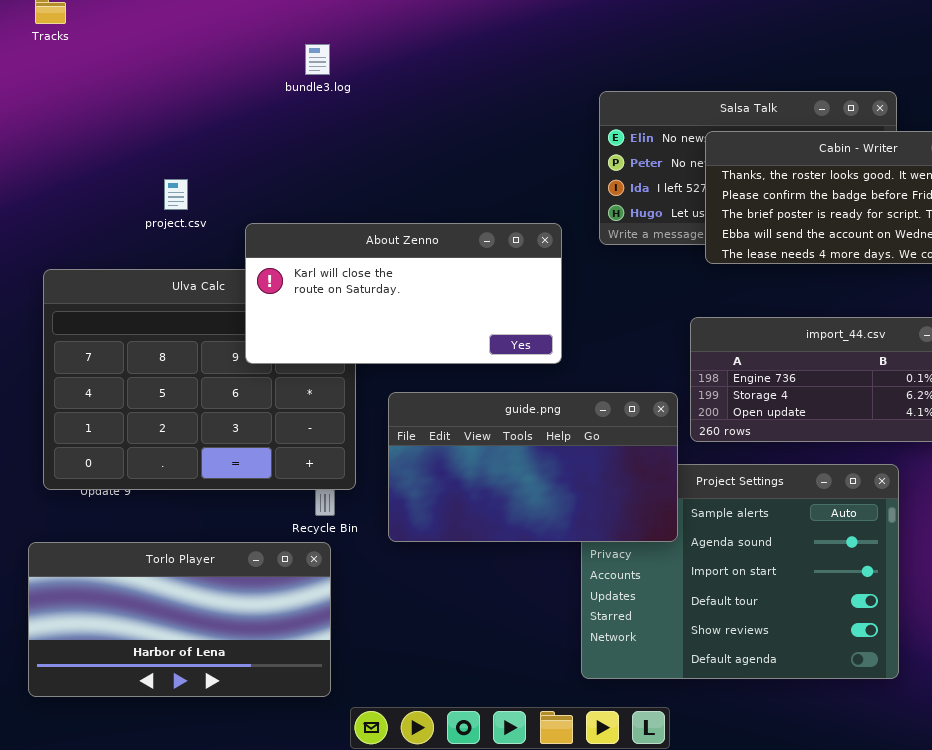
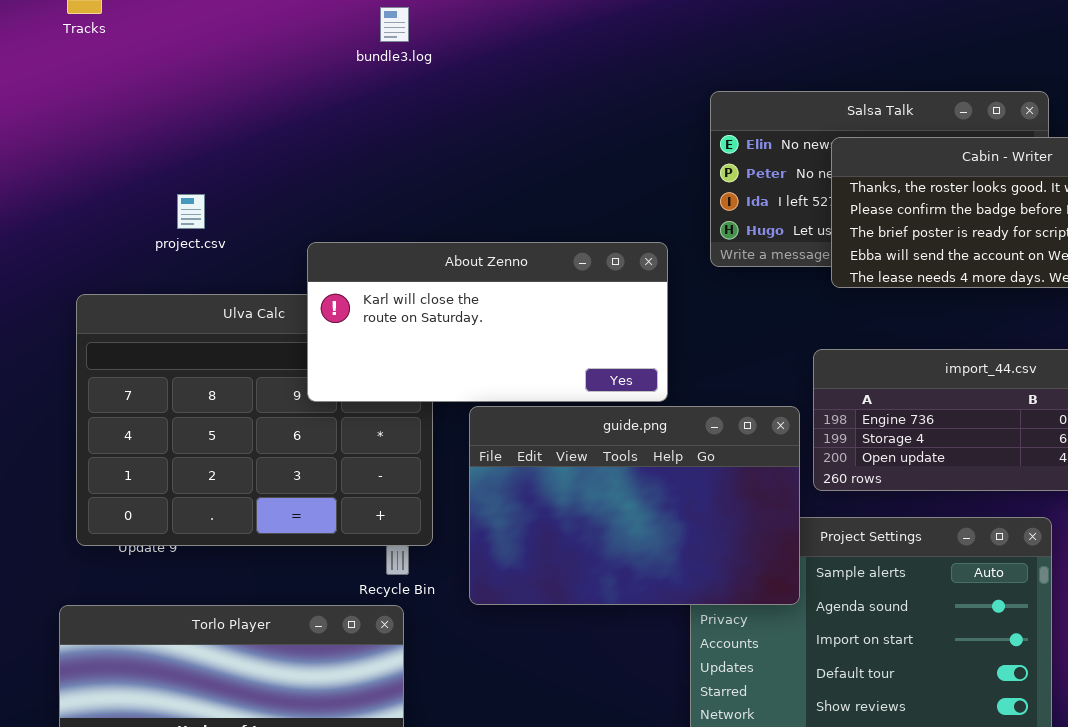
bundle3.log: [305,44,330,75] -> [380,7,409,42], moved
project.csv: [164,179,188,210] -> [177,194,205,229], moved
guide.png: [388,392,678,542] -> [469,406,800,605], resized

